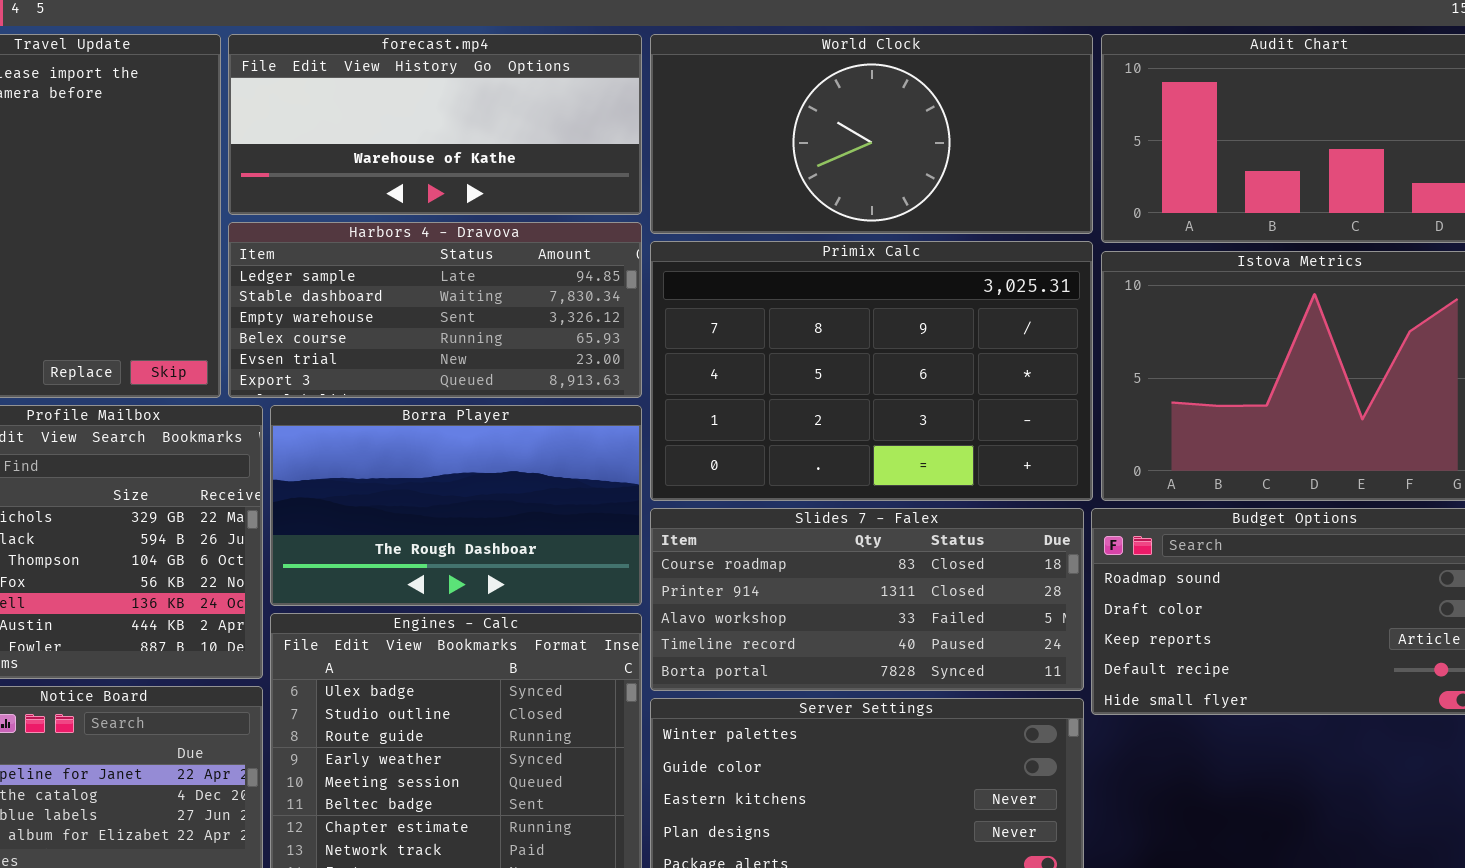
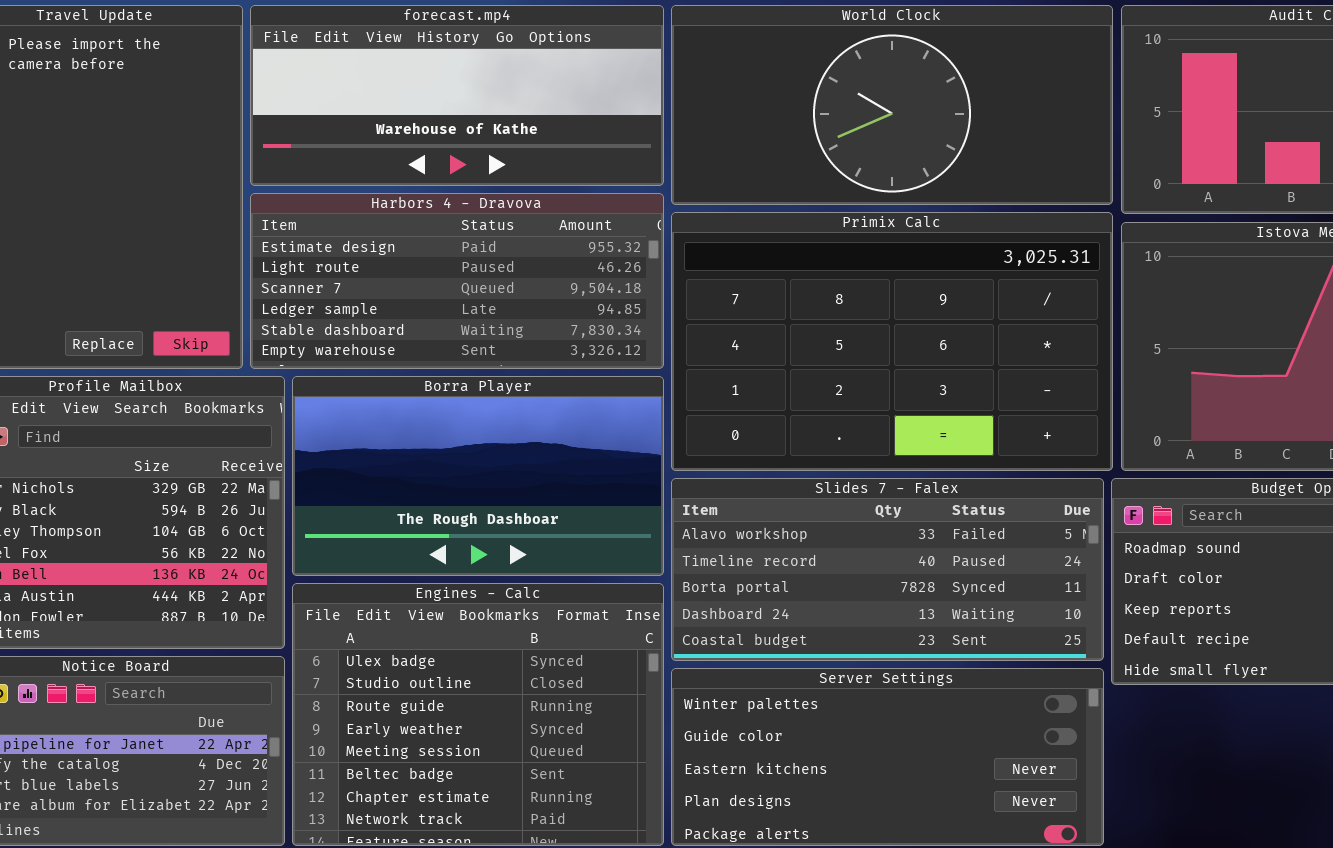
Harbors 4 - Dravova: [228,222,642,398] -> [250,193,664,369], scrolled up 3 rows
Slides 7 - Falex: [650,508,1084,691] -> [671,478,1104,661], scrolled down 2 rows

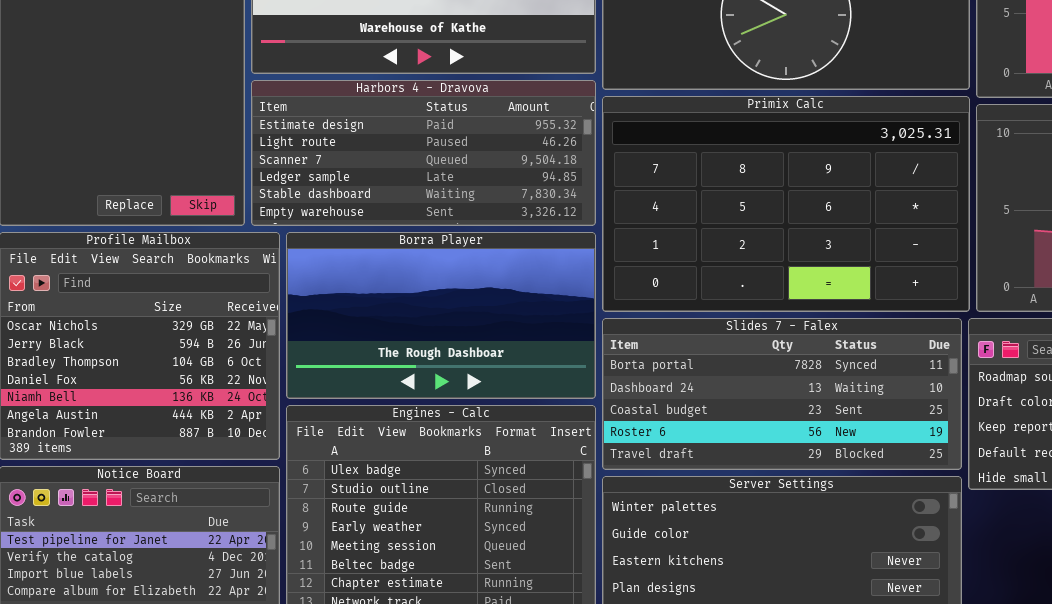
Slides 7 - Falex: [671,478,1104,661] -> [602,318,962,470], scrolled down 2 rows

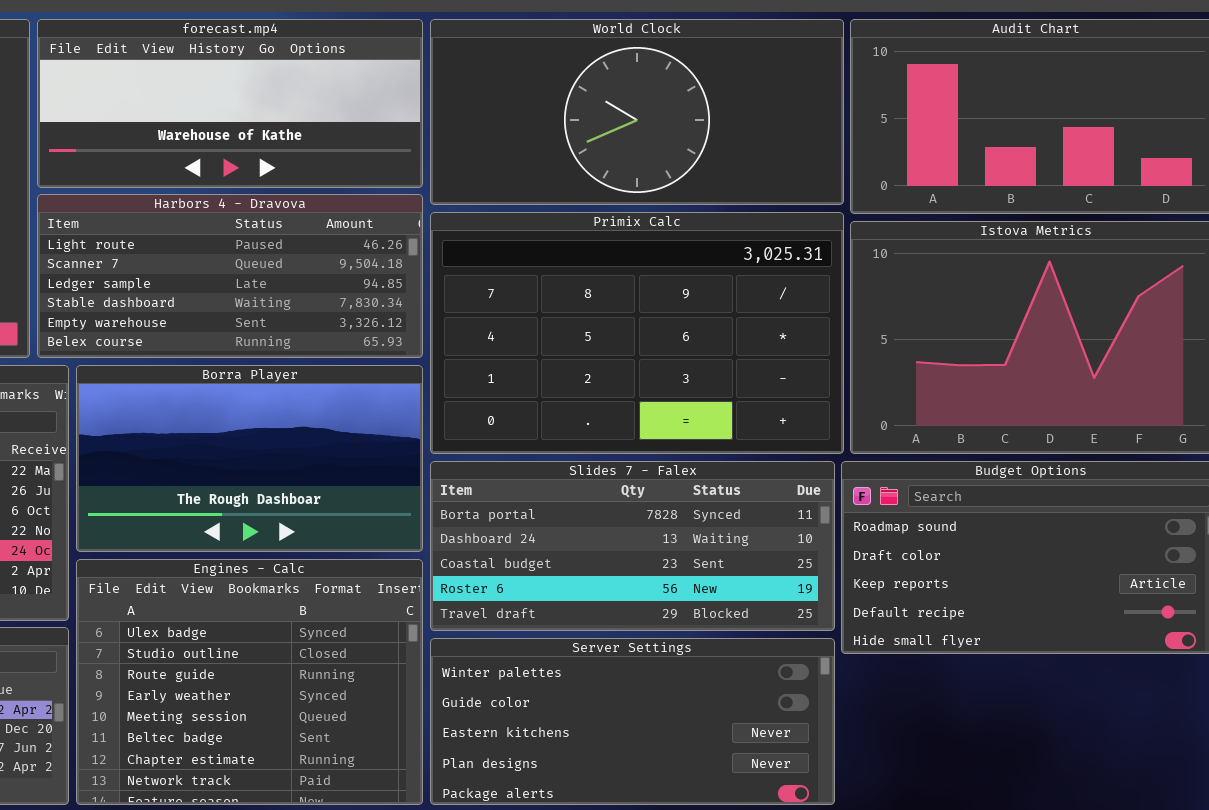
Harbors 4 - Dravova: [251,80,596,226] -> [37,194,423,358], scrolled down 1 row

